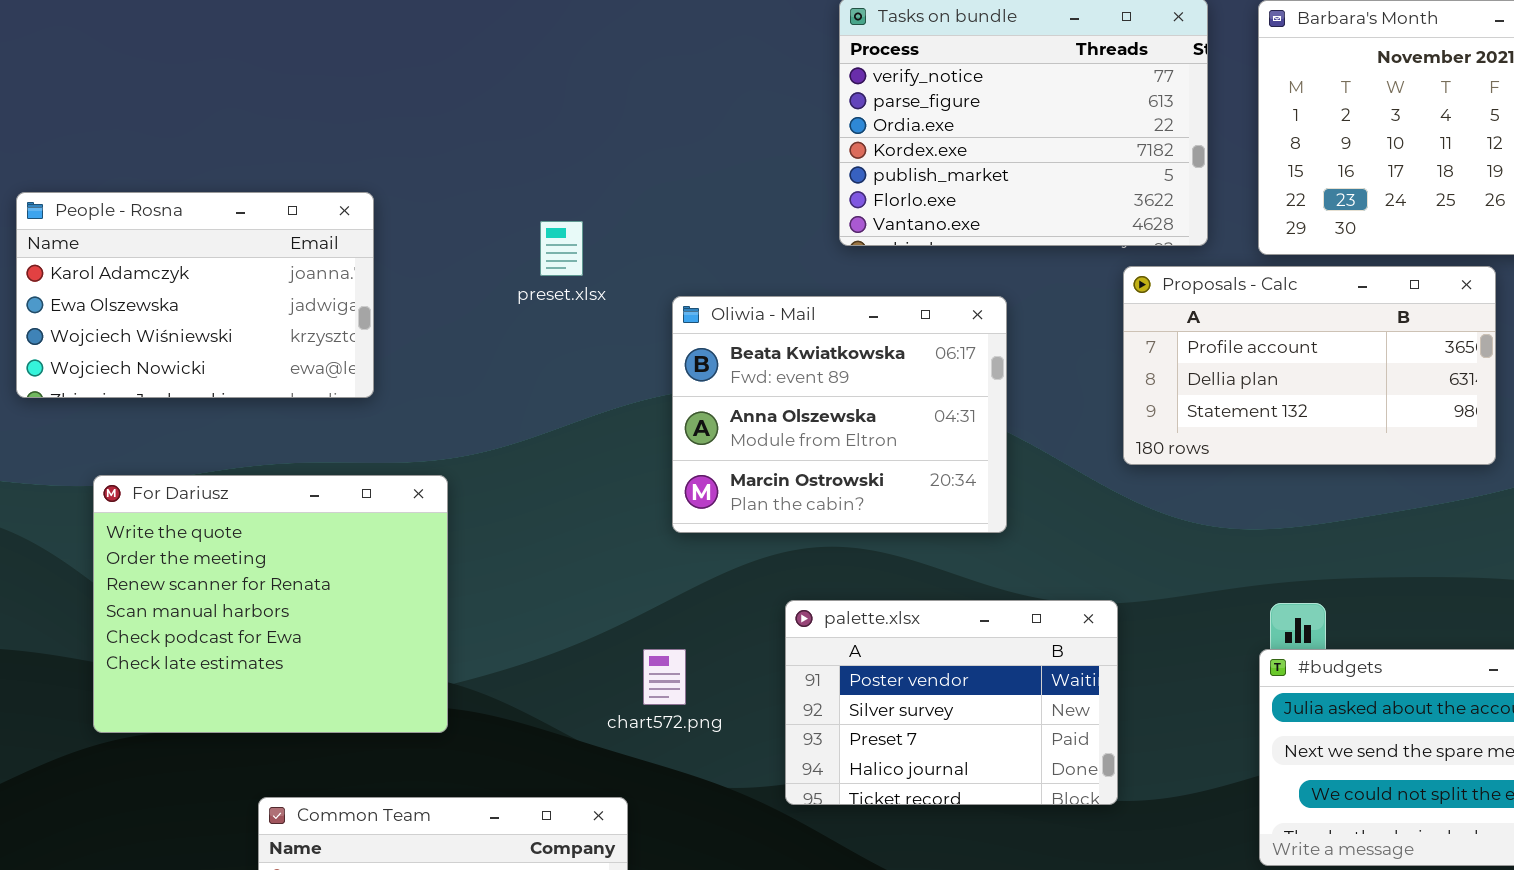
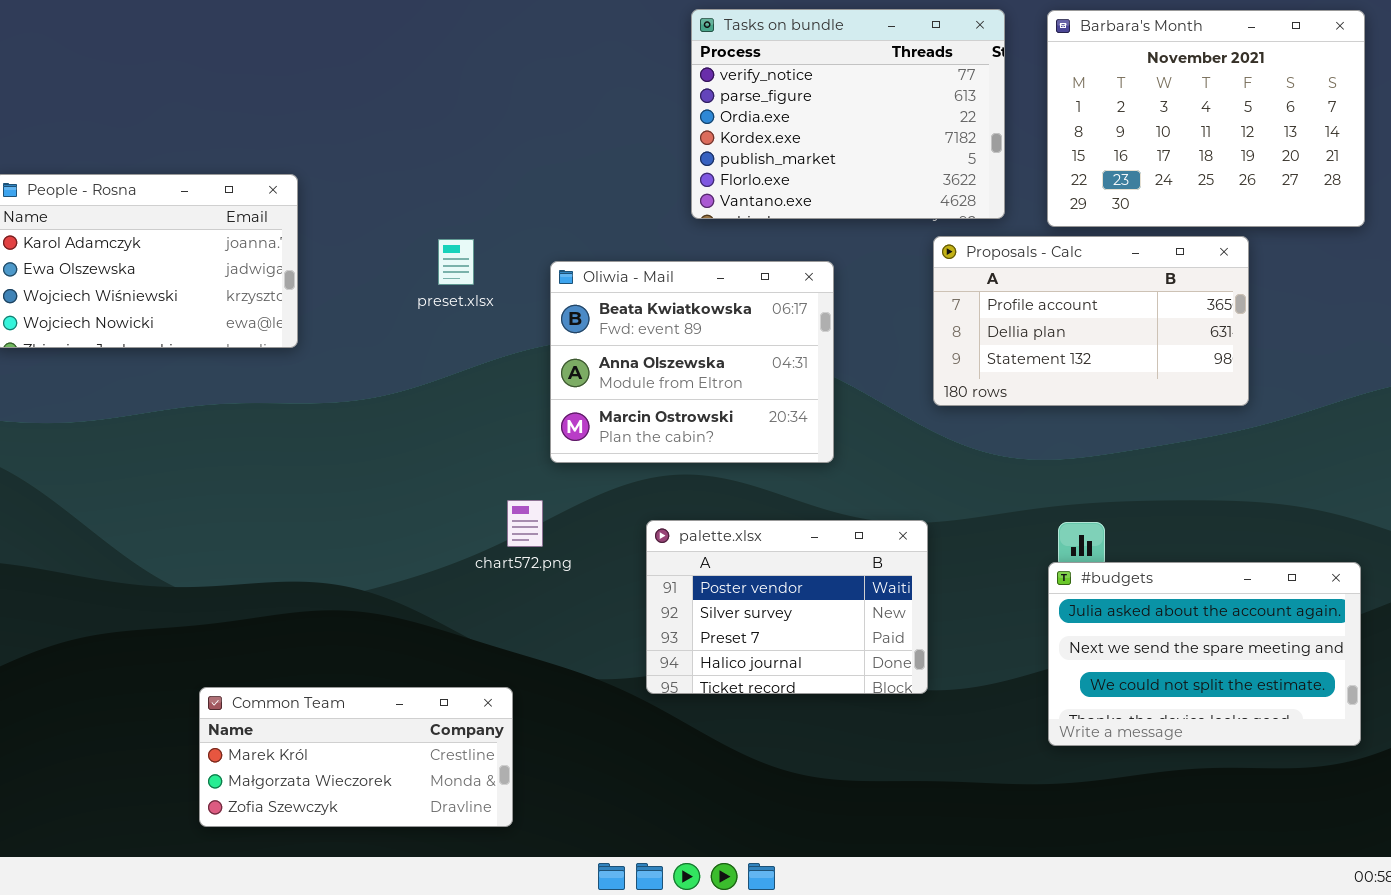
preset.xlsx: [540,221,583,276] -> [438,239,474,285], moved
For Dariusz: [93,475,448,733] -> none, closed
chart572.png: [643,649,686,705] -> [507,500,543,547], moved

